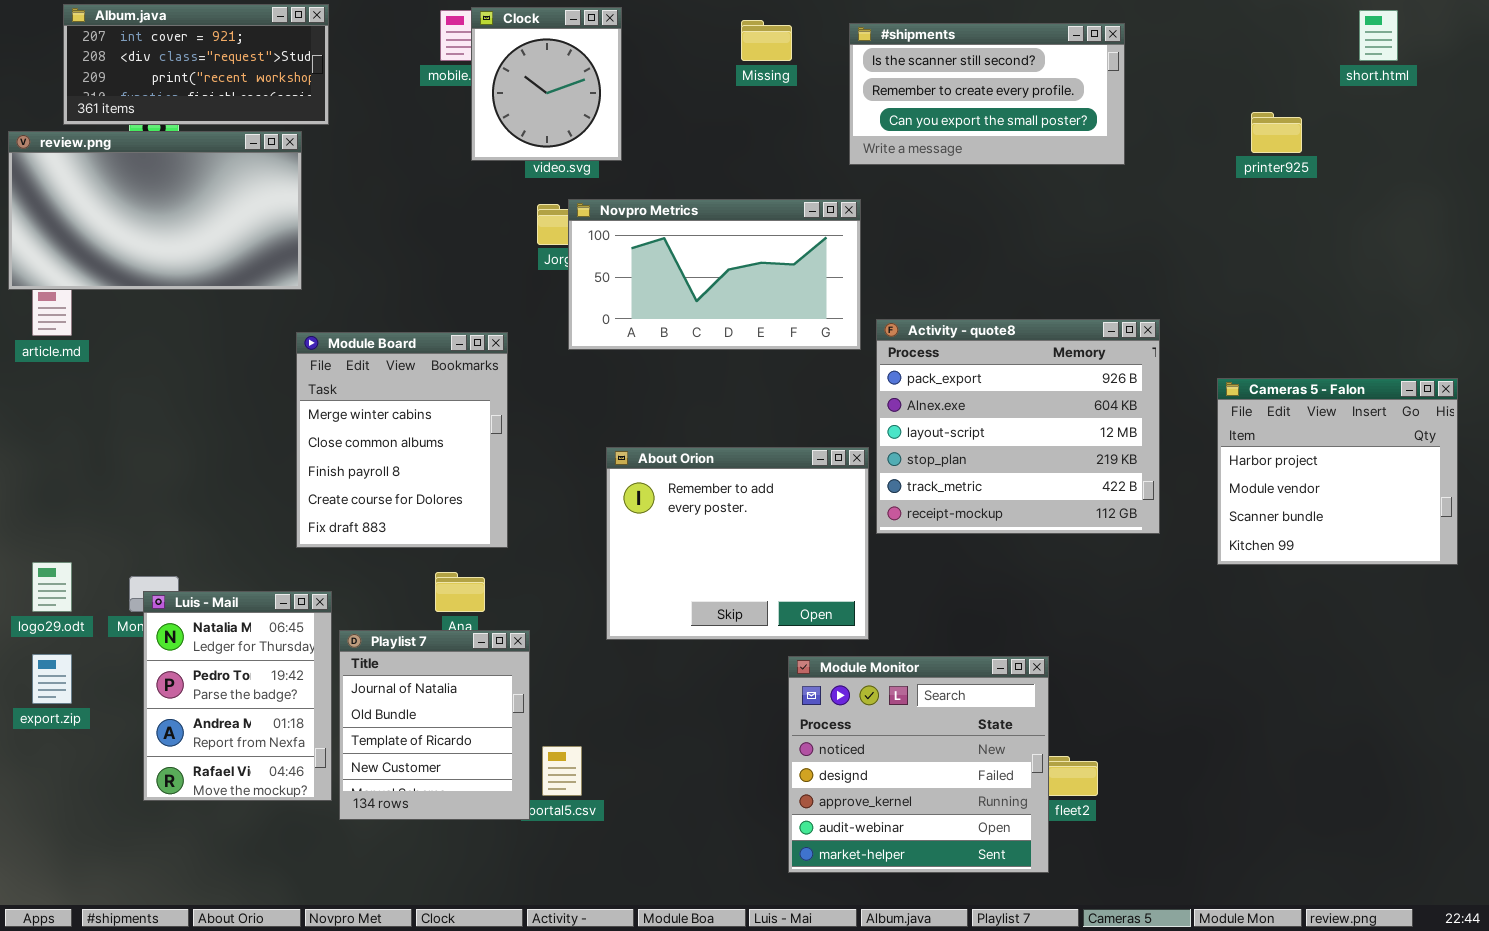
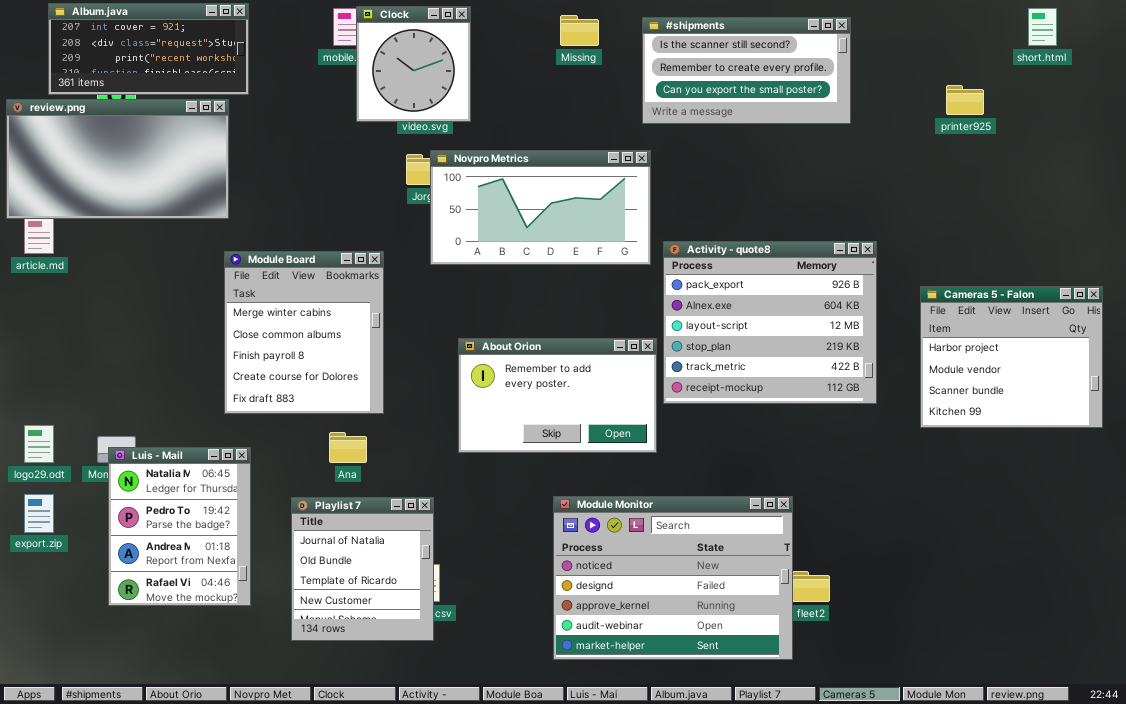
About Orion: [606,447,869,640] -> [458,338,657,453], resized
Playlist 7: [339,630,530,820] -> [291,497,434,641], moved
Module Monitor: [788,656,1049,873] -> [553,496,793,660], resized

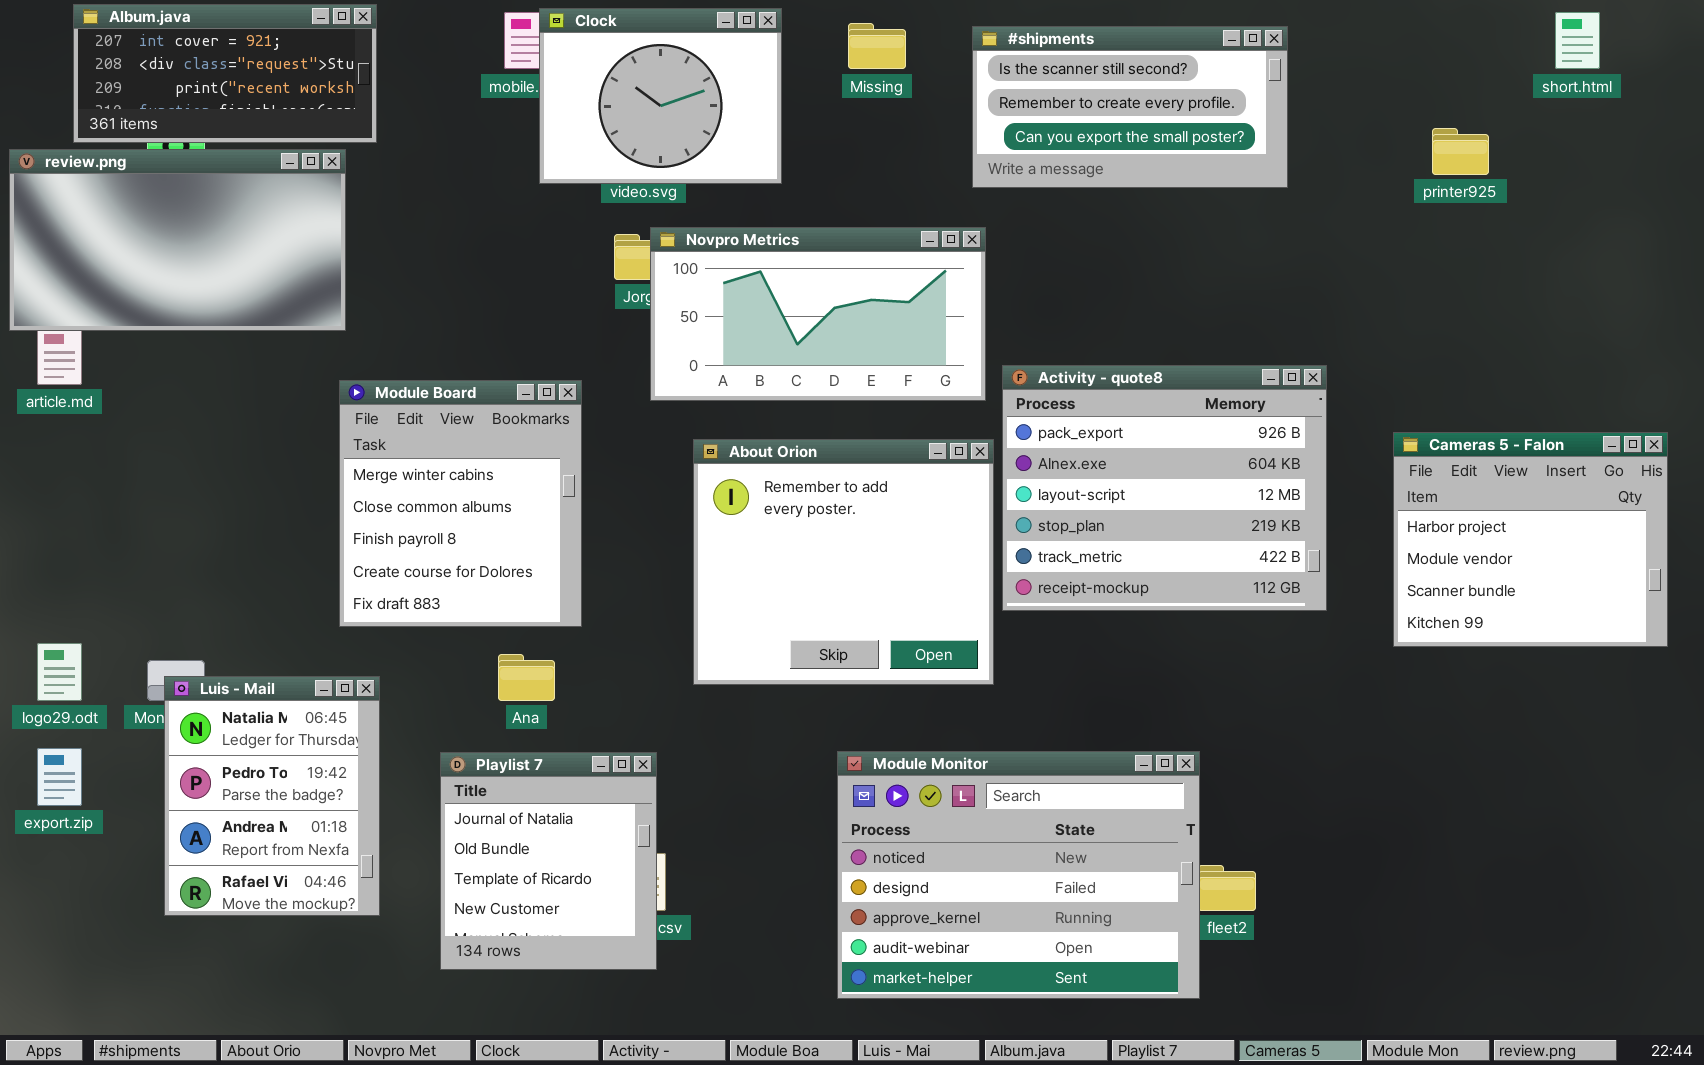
Clock: [356,6,471,122] -> [539,8,782,184], resized
About Orion: [458,338,657,453] -> [693,439,994,685], resized

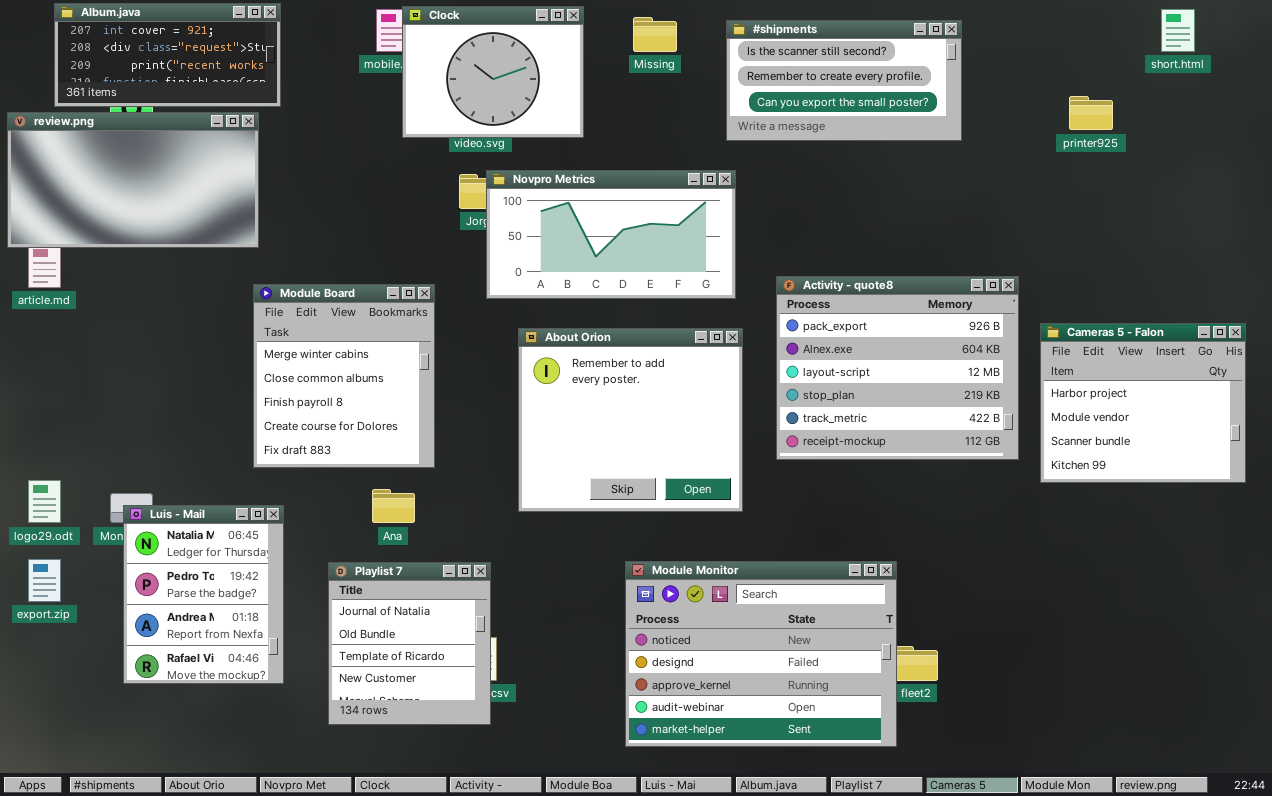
Activity - quote8: [1002,365,1327,611] -> [776,276,1019,460], moved

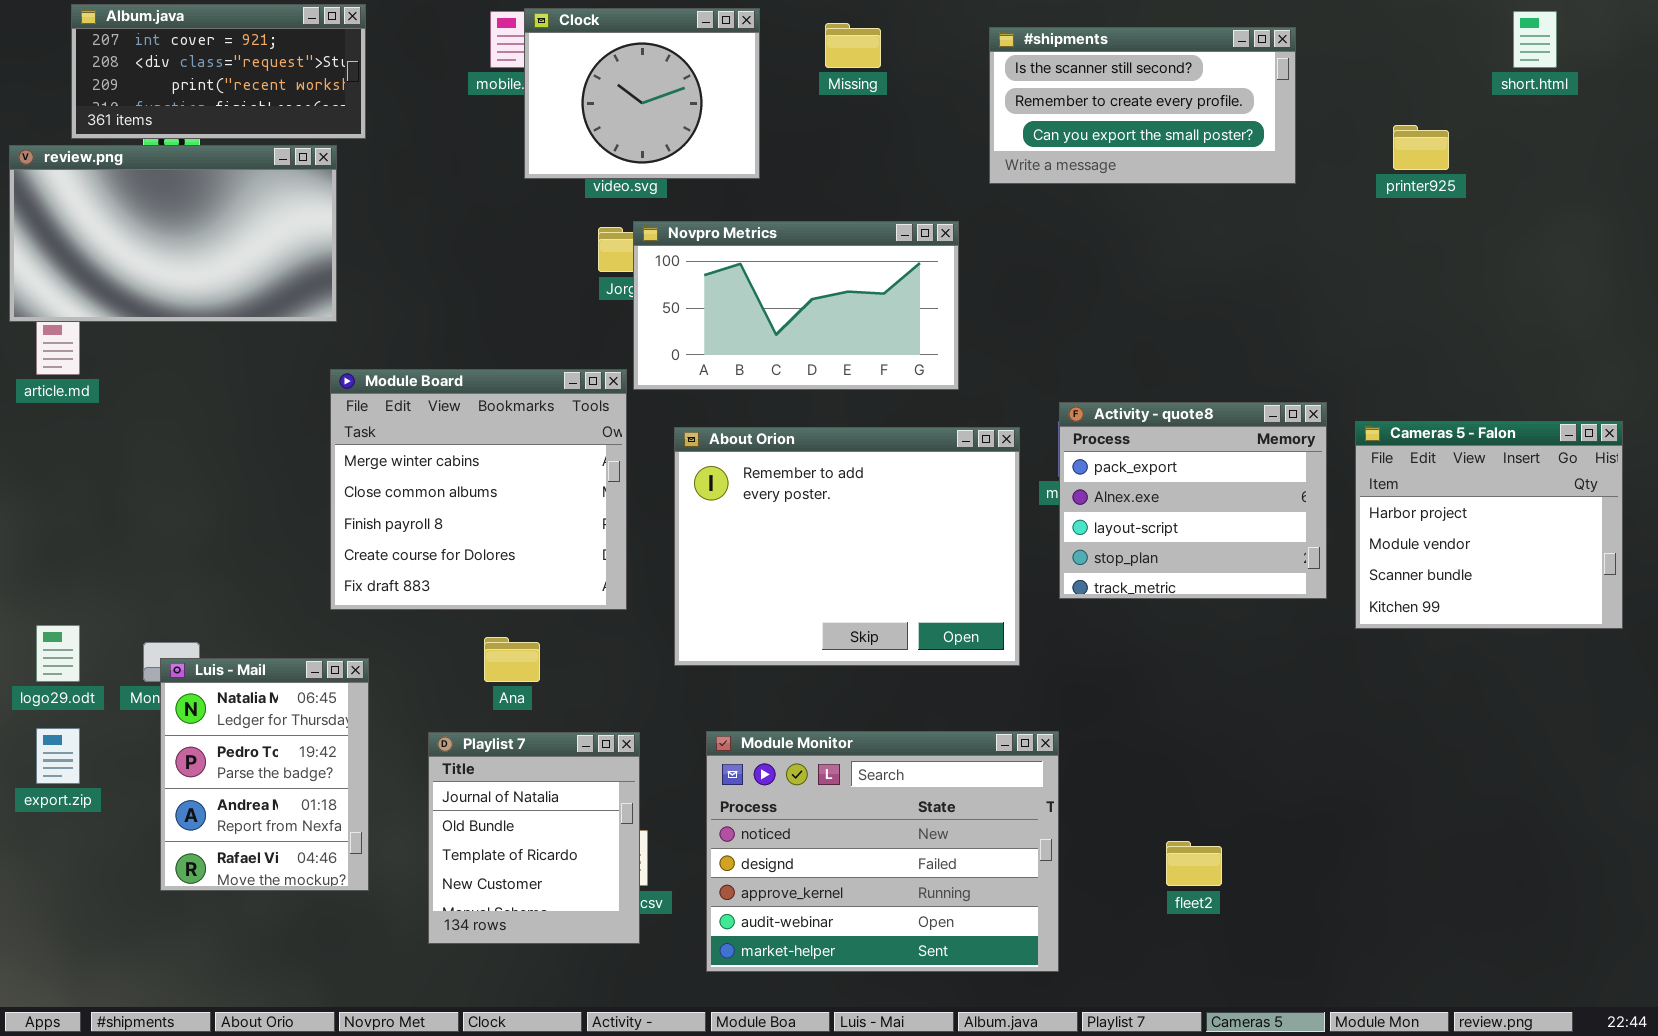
#shipments: [726,20,962,141] -> [989,27,1296,184], moved
Activity - quote8: [776,276,1019,460] -> [1059,402,1327,599], resized
Module Board: [253,284,435,468] -> [330,369,627,610], resized
About Orion: [518,328,743,512] -> [674,427,1020,666], resized
Module Monitor: [625,561,897,747] -> [706,731,1059,972], moved

